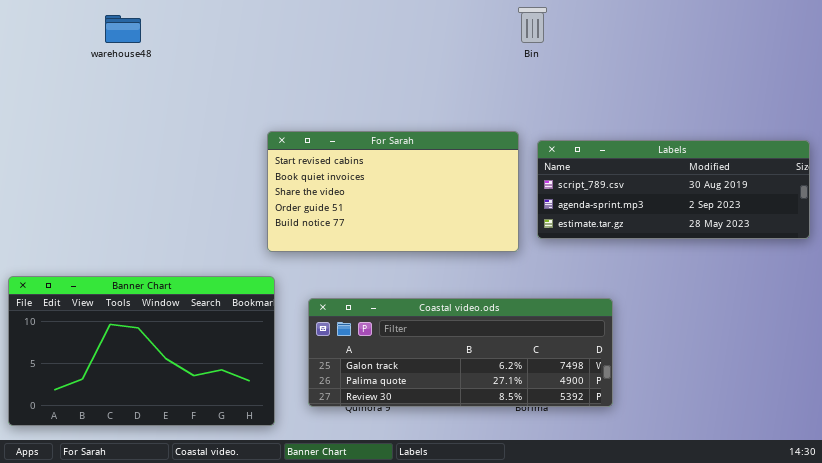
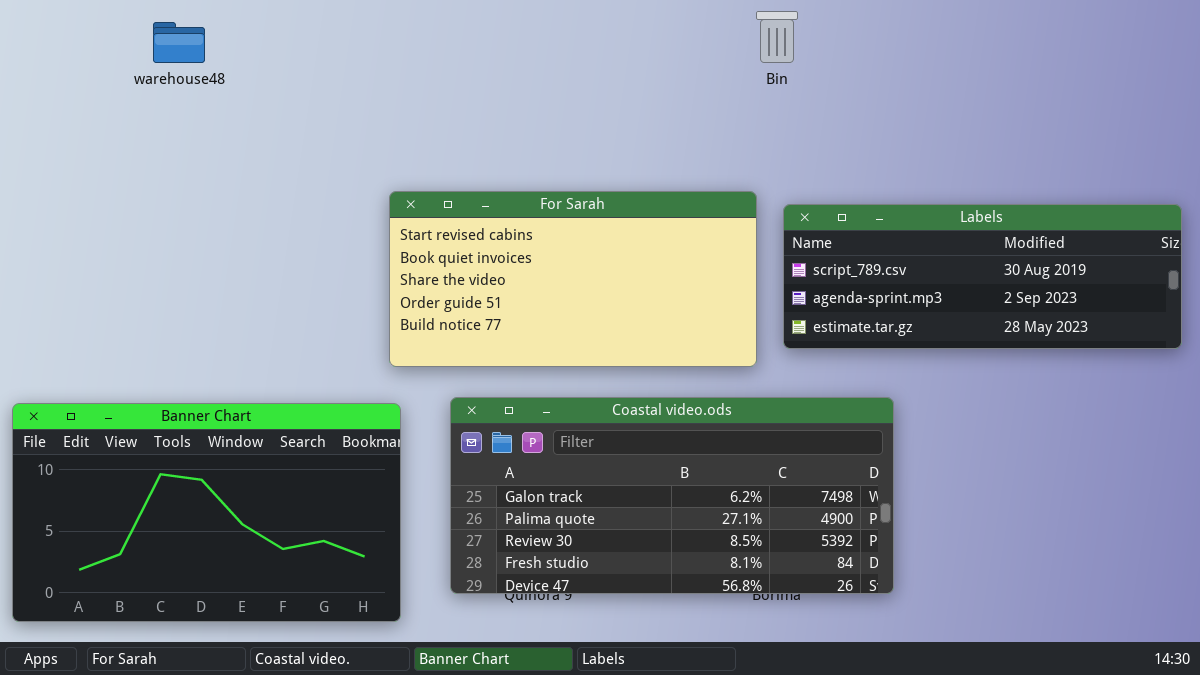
Coastal video.ods: [308,298,613,407] -> [450,397,894,594], resized

